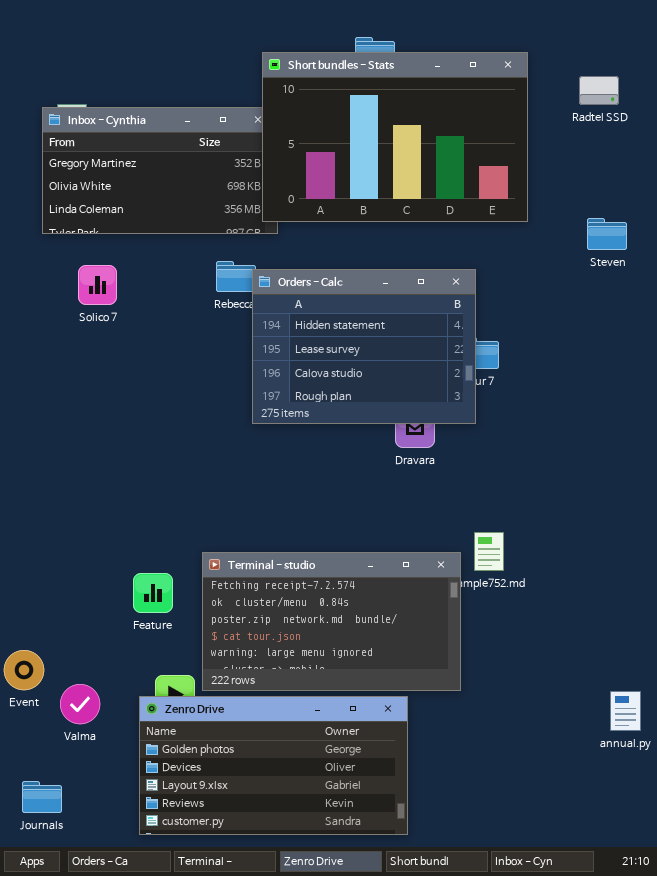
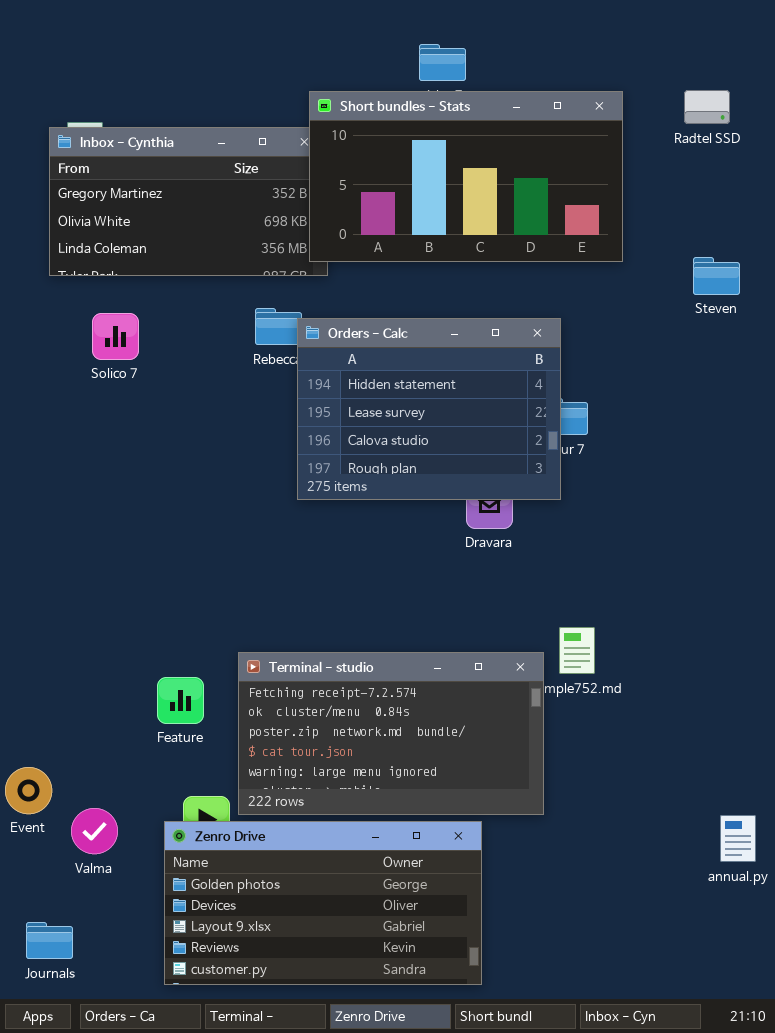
Short bundles - Stats: [262,52,528,222] -> [309,91,623,262], resized

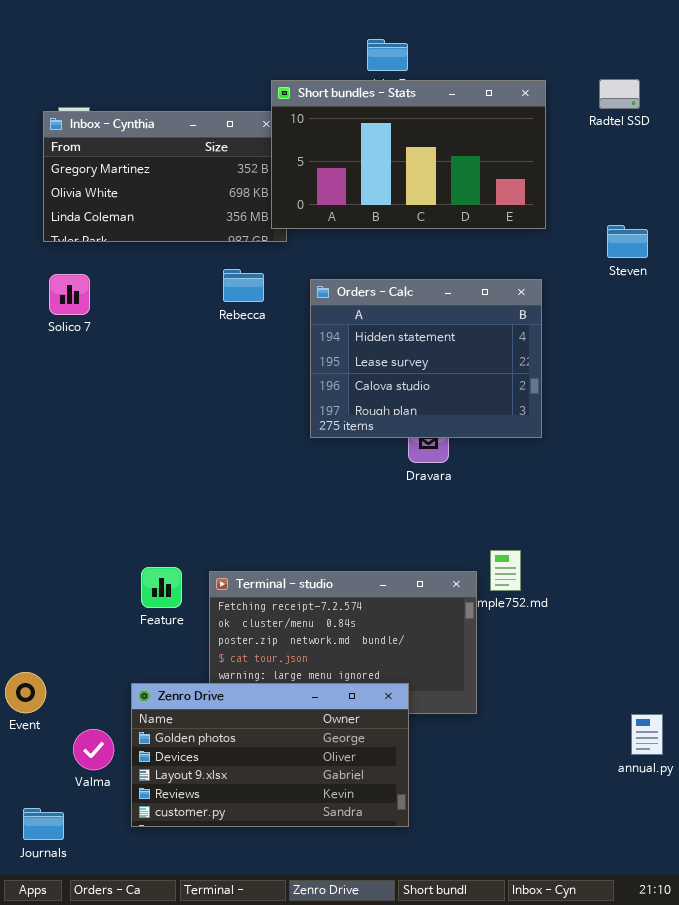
Solico 7: [92,313,139,360] -> [49,274,90,315], moved
Orders - Calc: [297,318,561,500] -> [310,279,542,438], moved
Feature: [157,677,204,724] -> [141,567,182,608], moved
Valma: [71,808,118,854] -> [73,729,114,770], moved
Zenro Drive: [164,821,482,985] -> [131,683,409,827], moved

